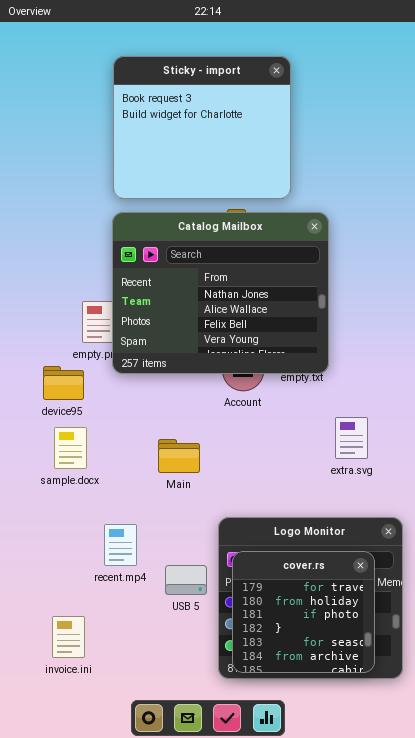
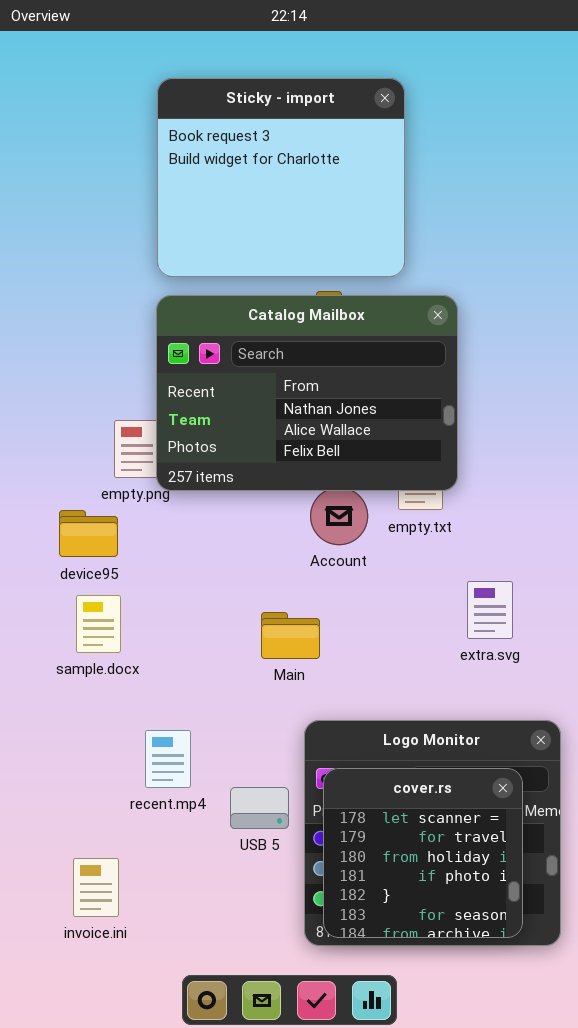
Catalog Mailbox: [112,212,329,374] -> [156,295,458,491], resized
Main: [158,439,200,473] -> [261,612,320,659], moved
cover.rs: [232,551,375,673] -> [323,768,523,938], scrolled up 1 row

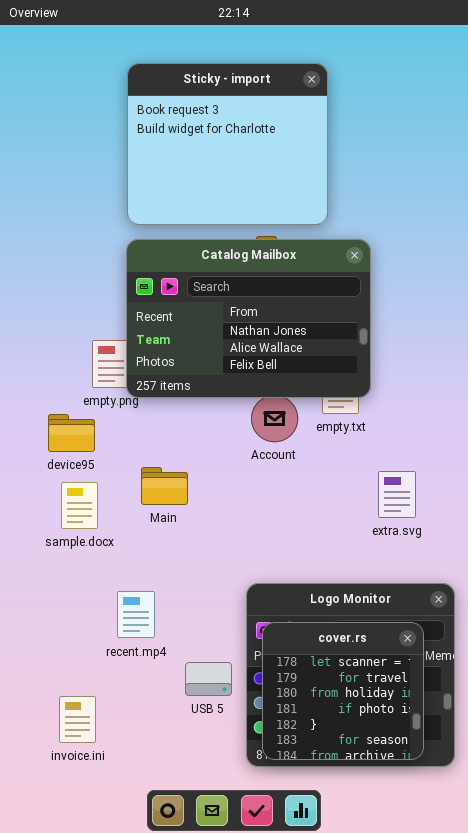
Main: [261,612,320,659] -> [141,467,188,505], moved
USB 5: [230,787,289,829] -> [185,662,232,696], moved

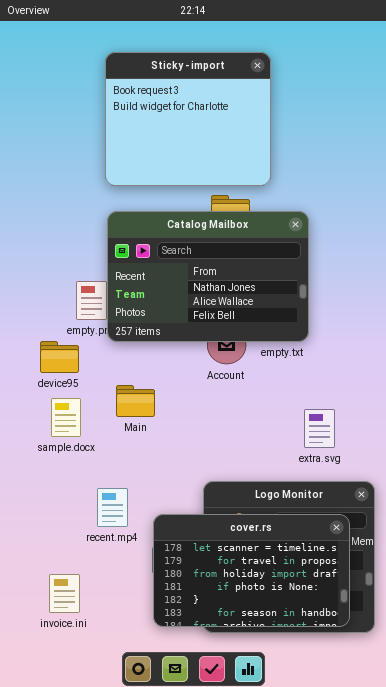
Catalog Mailbox: [126,239,371,398] -> [107,211,309,342], moved
extra.svg: [378,471,416,518] -> [304,409,335,448], moved
cover.rs: [262,622,424,760] -> [153,514,350,627], resized

